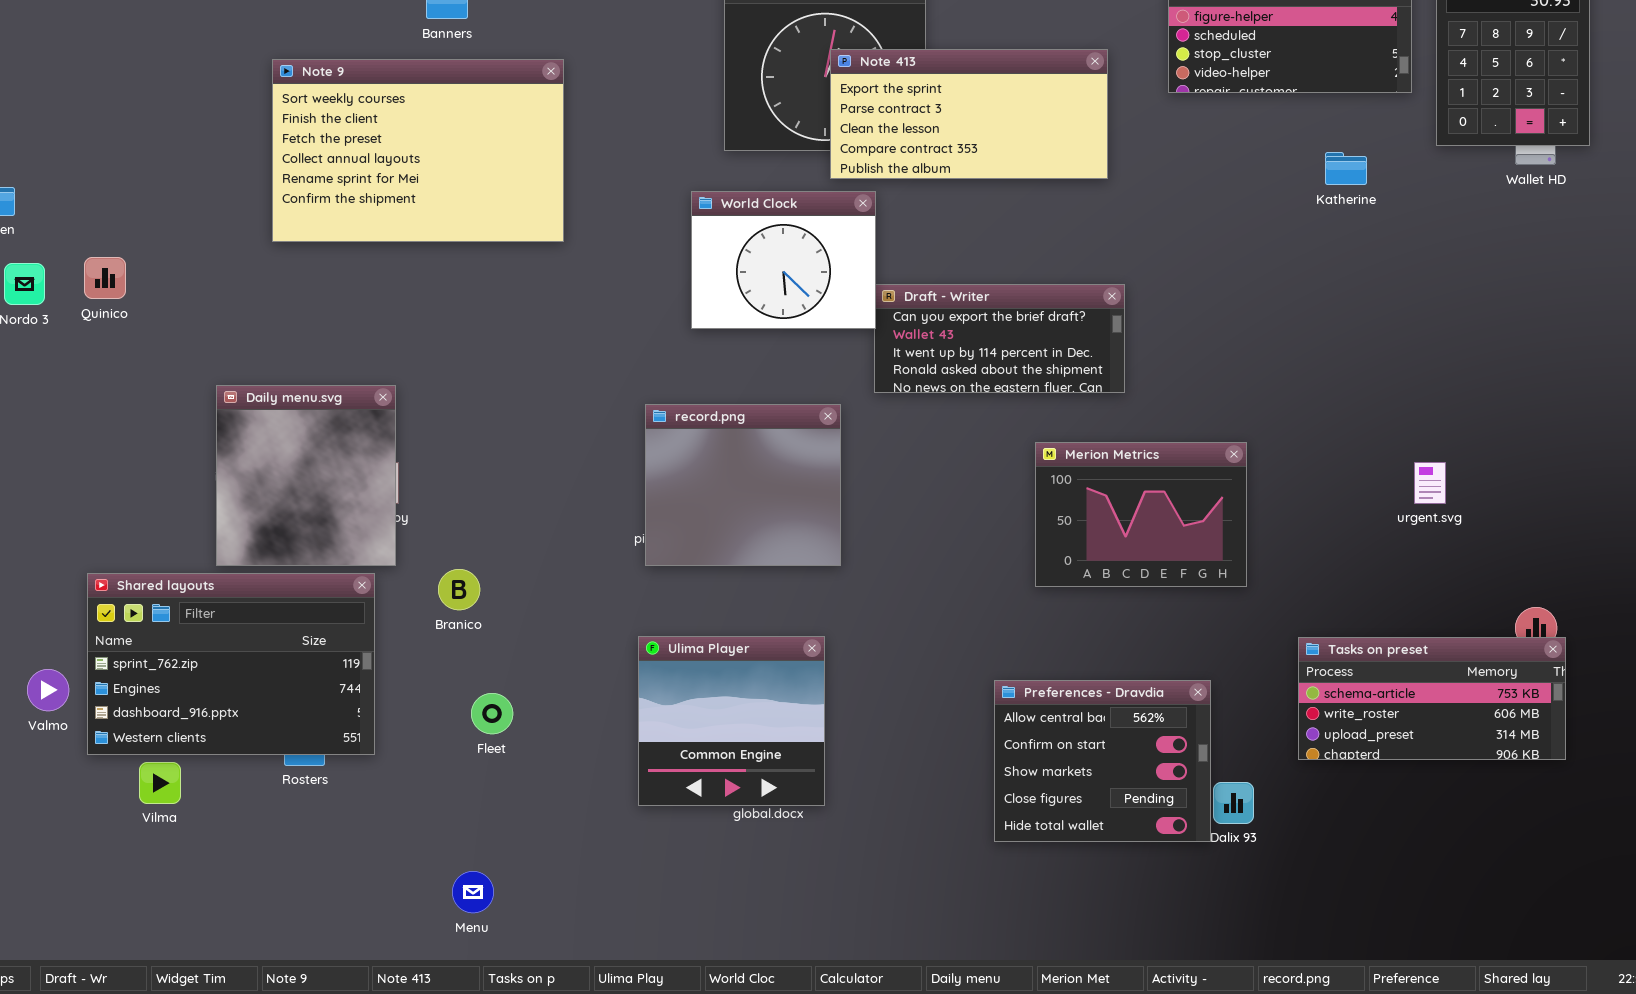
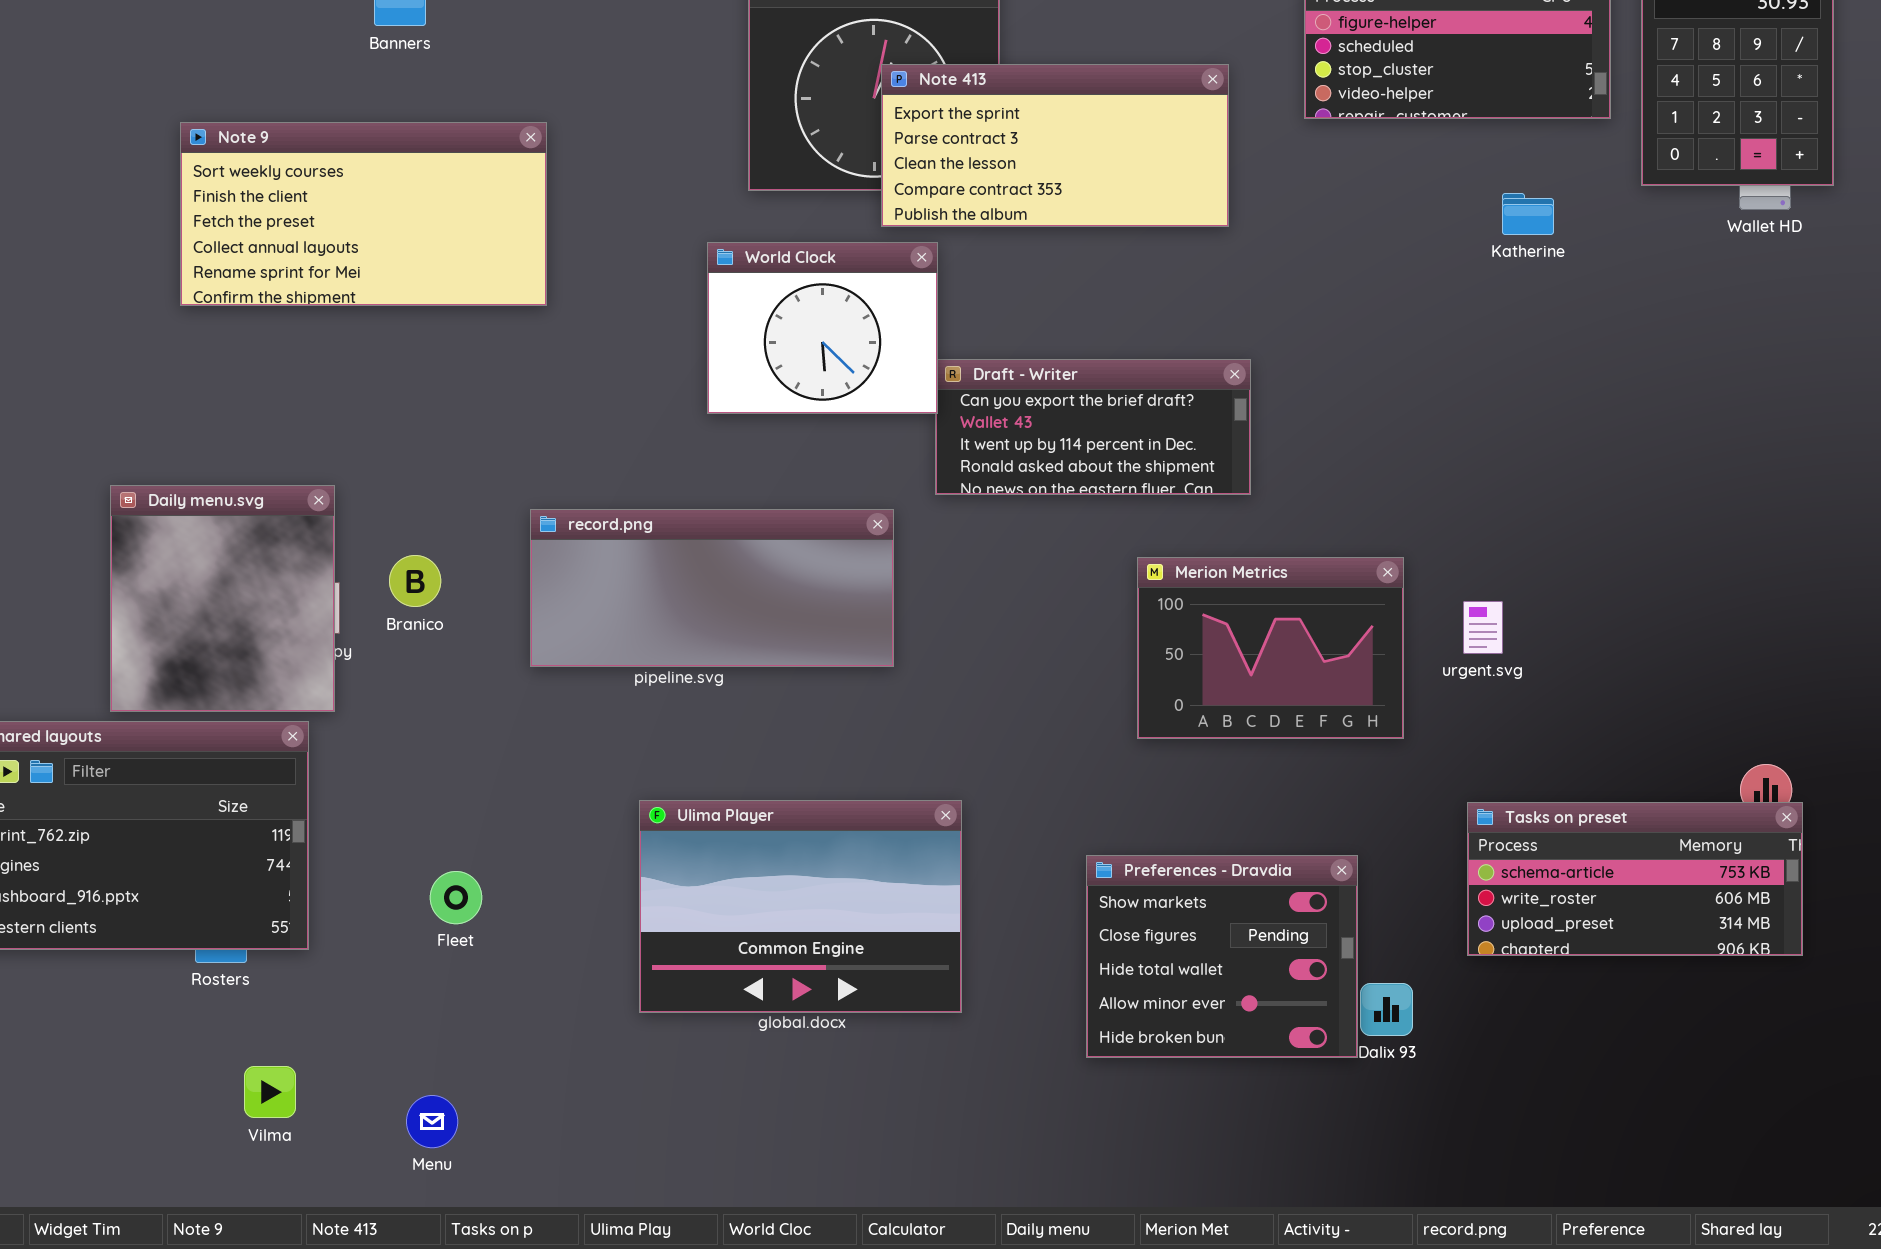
Note 9: [272,59,564,242] -> [180,122,547,306], resized
record.png: [645,404,841,566] -> [530,509,894,667], resized
urgent.svg: [1414,462,1446,504] -> [1463,601,1503,654], moved
Branico: [438,569,480,610] -> [389,555,441,607], moved
Ulima Player: [638,636,825,806] -> [639,800,962,1013], resized
Preferences - Dravdia: [994,680,1211,842] -> [1086,855,1358,1058], scrolled down 2 rows
Vilma: [139,762,181,804] -> [244,1066,296,1118], moved

